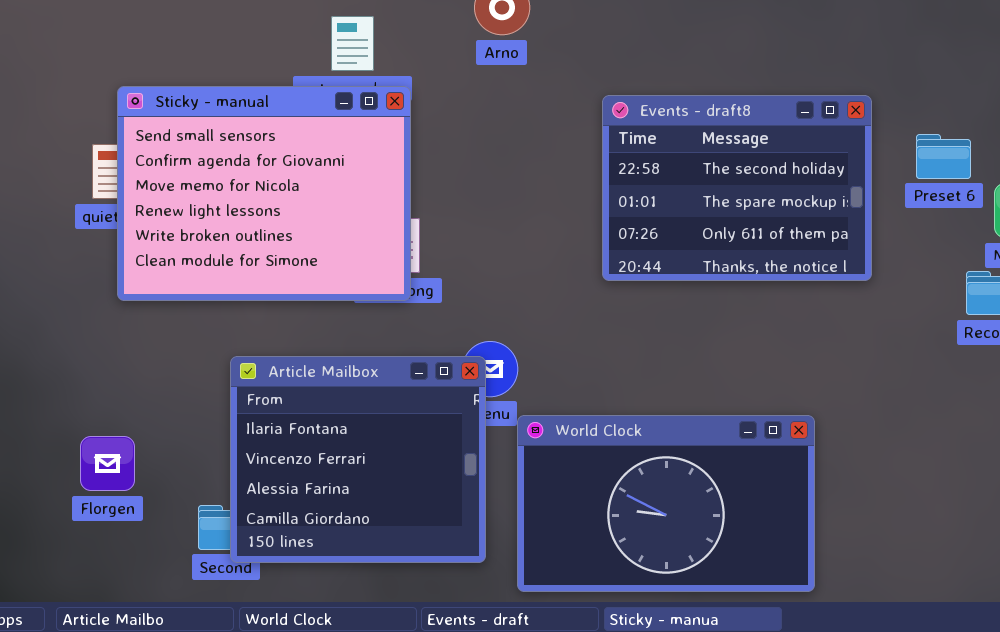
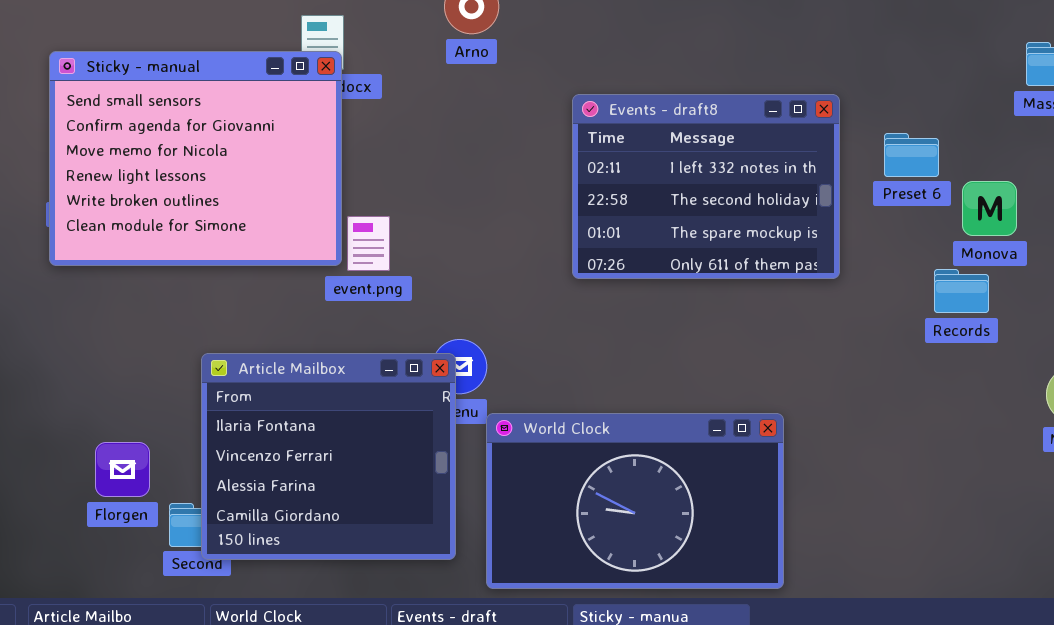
Sticky - manual: [117,86,411,301] -> [49,51,342,266], moved
Events - draft8: [602,95,872,281] -> [572,94,840,279], scrolled up 1 row
Florgen: [80,436,135,491] -> [95,442,150,497], moved

